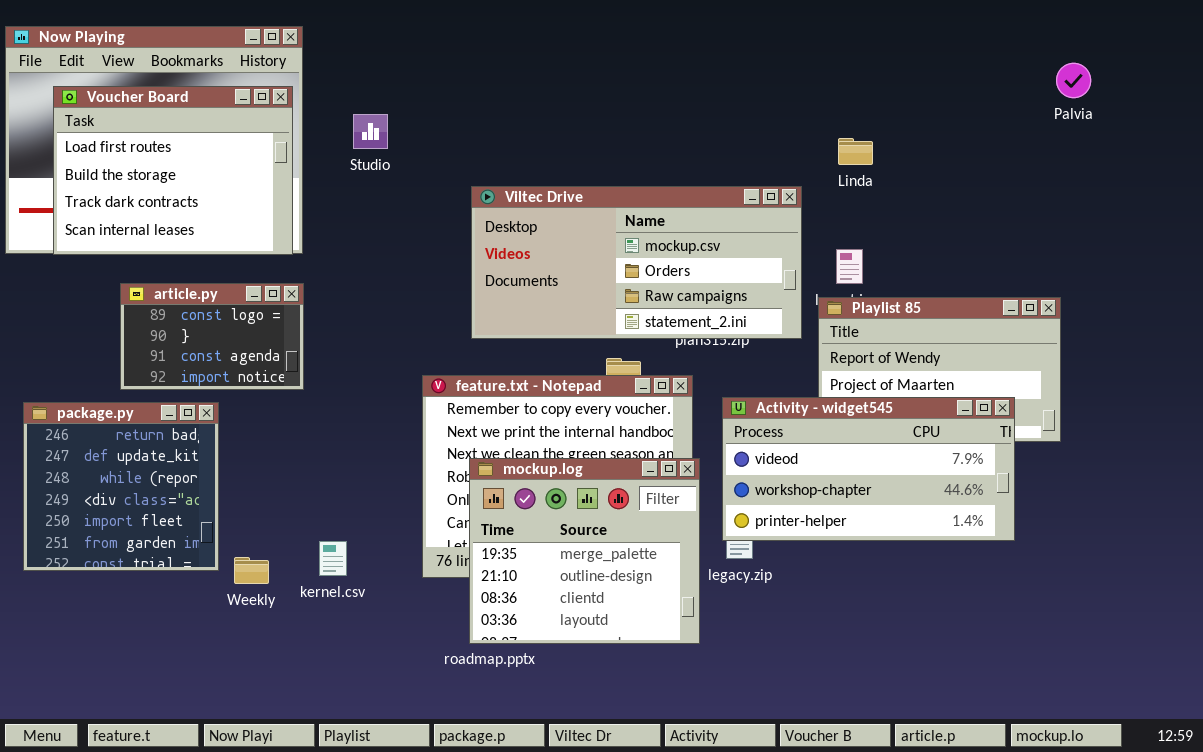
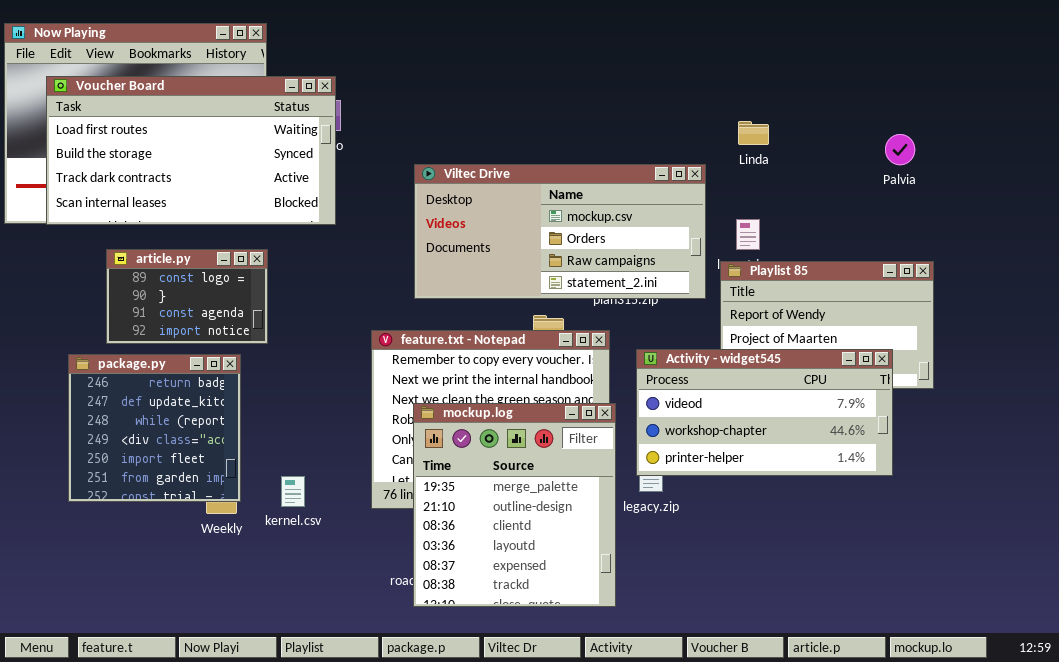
Palvia: [1056,63,1091,98] -> [885,134,915,165], moved
Voucher Board: [53,86,293,255] -> [46,76,336,225], resized
package.py: [23,402,219,571] -> [68,354,241,502], moved
mockup.log: [469,458,700,644] -> [413,403,616,607], resized

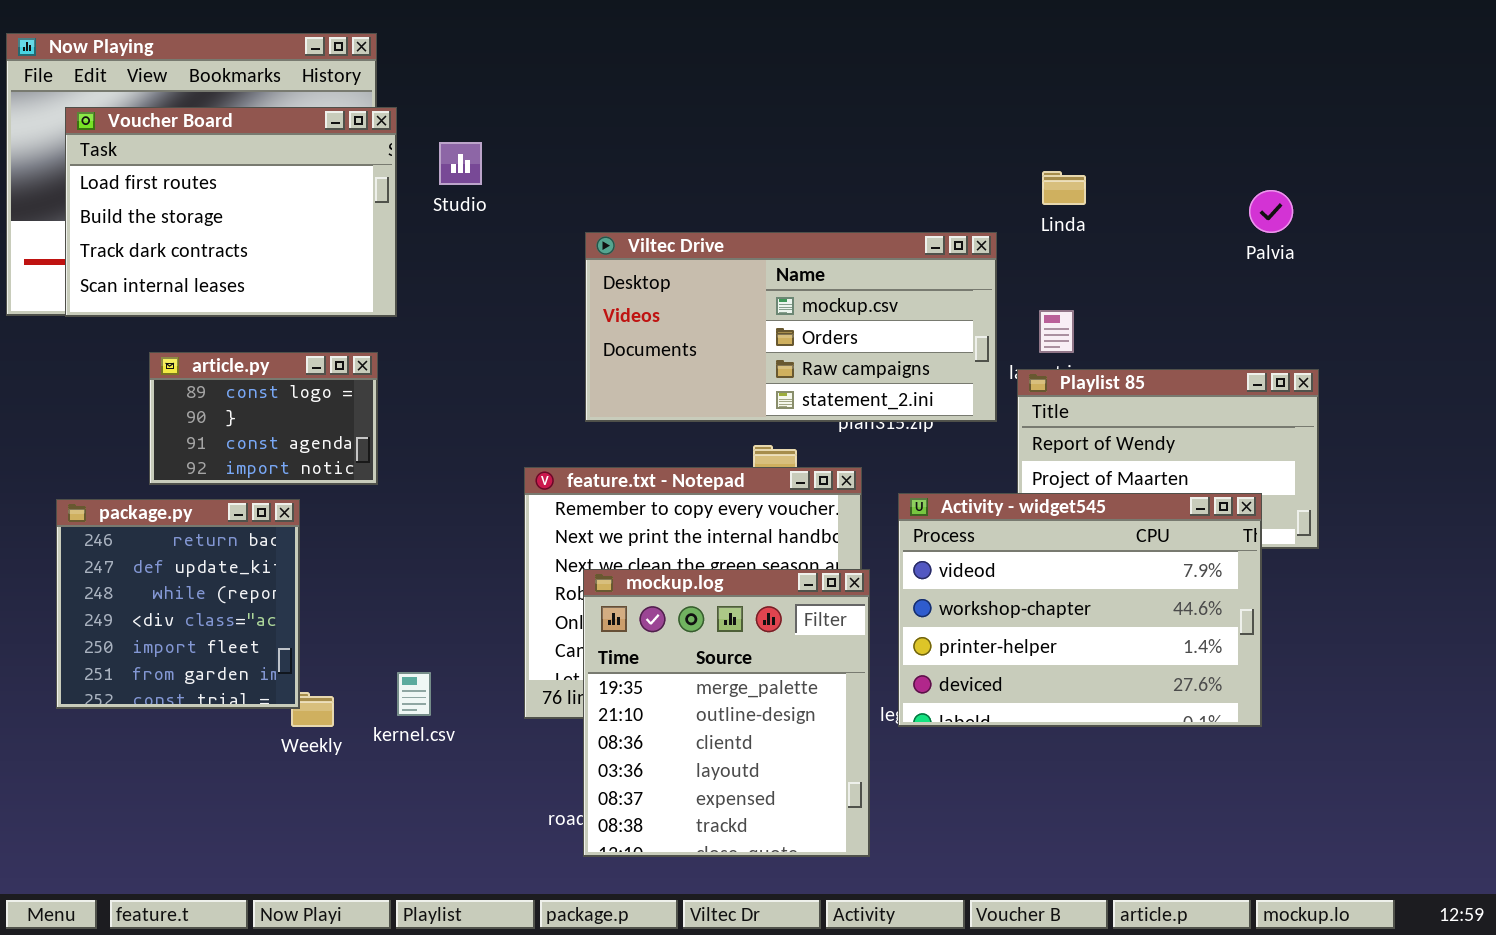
Voucher Board: [46,76,336,225] -> [65,107,397,317], resized
Activity - widget545: [636,349,893,476] -> [898,493,1262,727], resized
package.py: [68,354,241,502] -> [56,499,300,709], moved

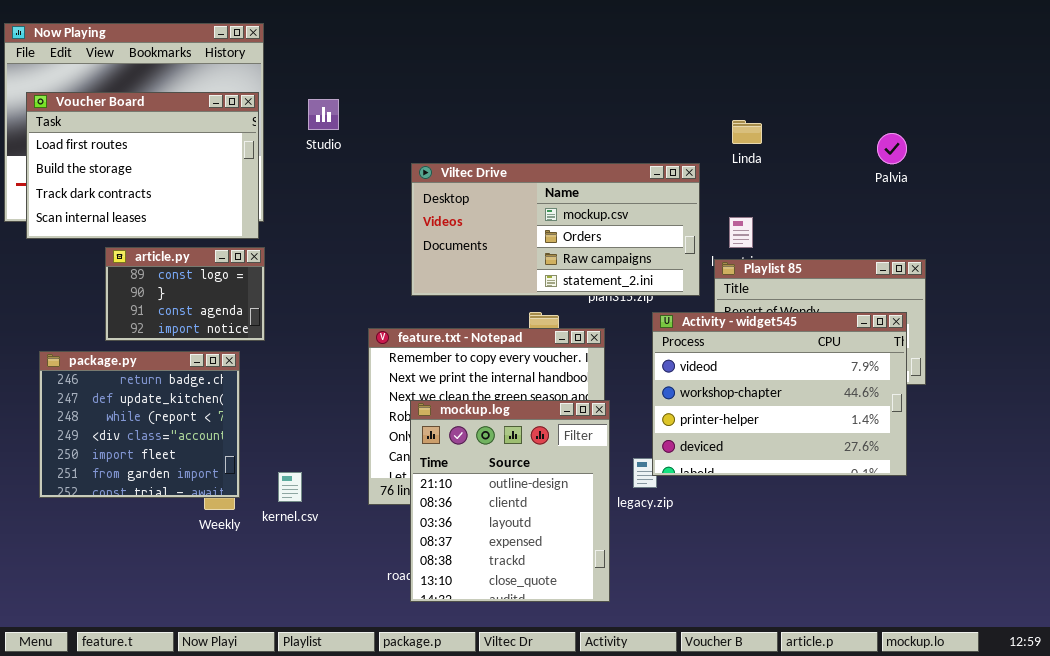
Voucher Board: [65,107,397,317] -> [26,92,259,239], moved
Activity - widget545: [898,493,1262,727] -> [652,312,907,476], moved
package.py: [56,499,300,709] -> [39,351,240,498], resized
mockup.log: [583,569,870,857] -> [410,400,610,602], scrolled down 1 row

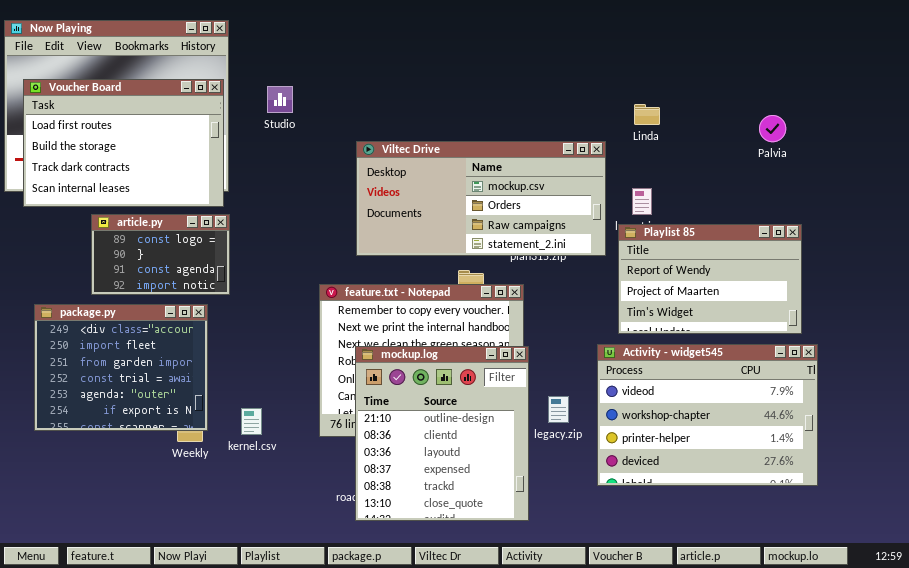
Activity - widget545: [652,312,907,476] -> [597,344,818,486], moved
package.py: [39,351,240,498] -> [34,304,208,431], scrolled down 3 rows

